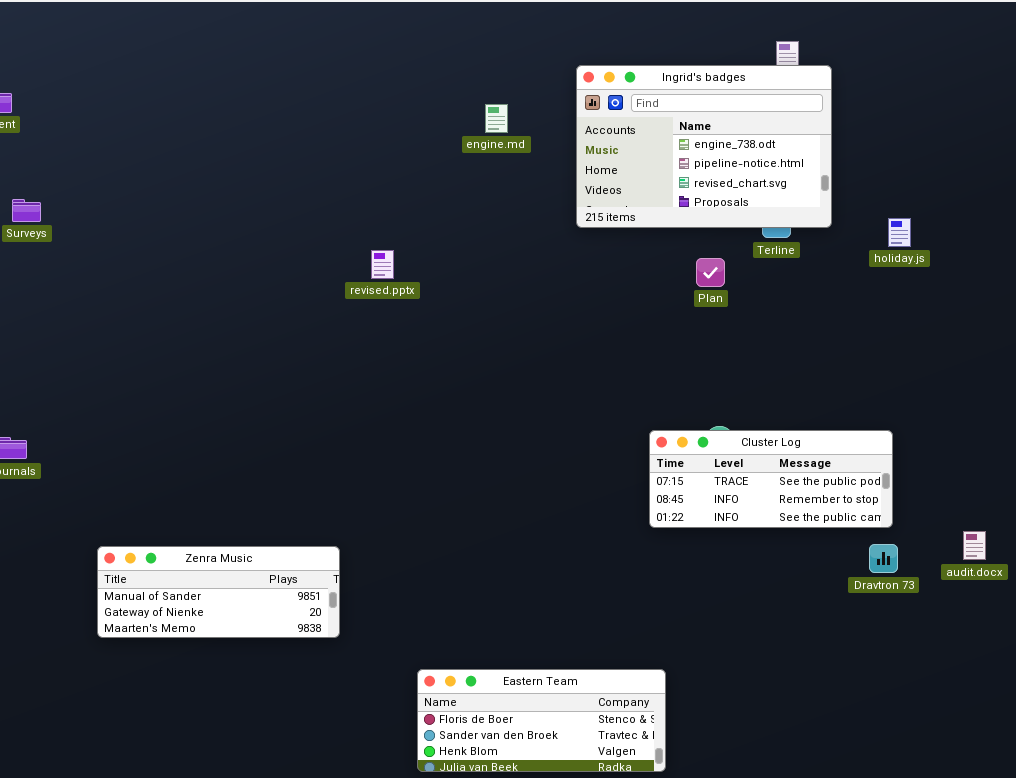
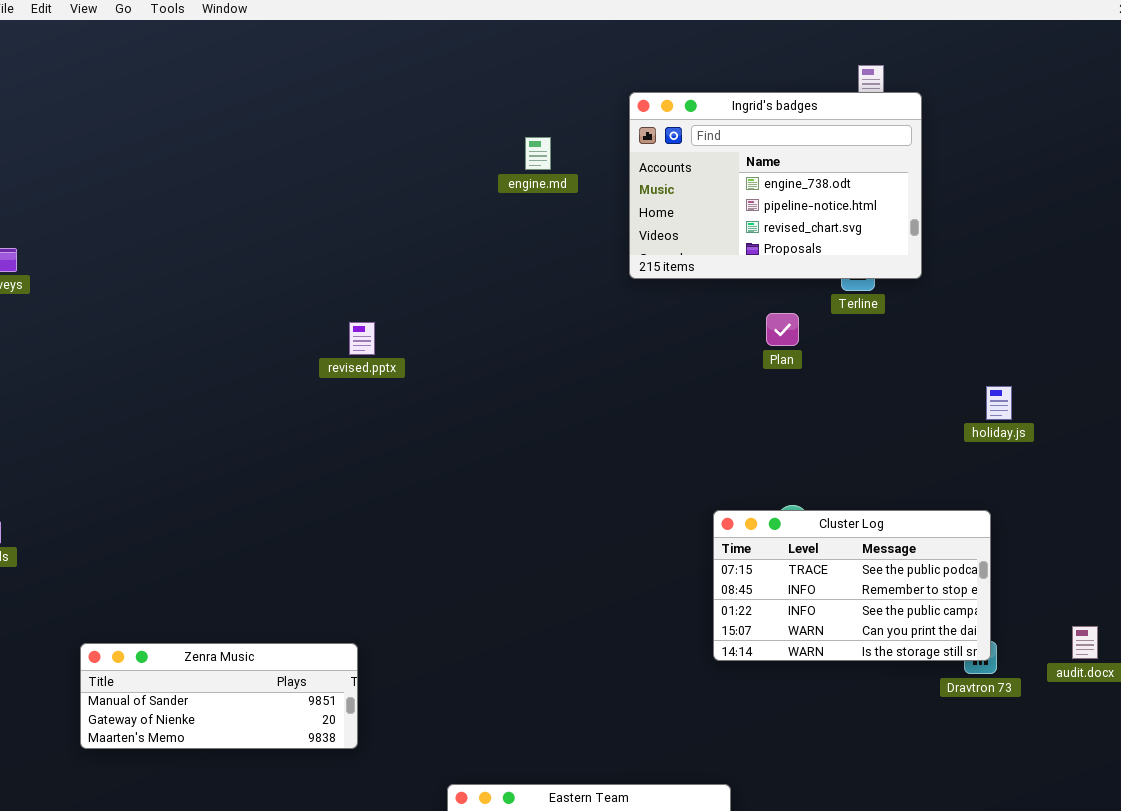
holiday.js: [888,218,911,247] -> [986,386,1012,420], moved
revised.pptx: [371,250,394,279] -> [349,322,375,355], moved
Cluster Log: [649,430,893,528] -> [713,510,991,661], resized

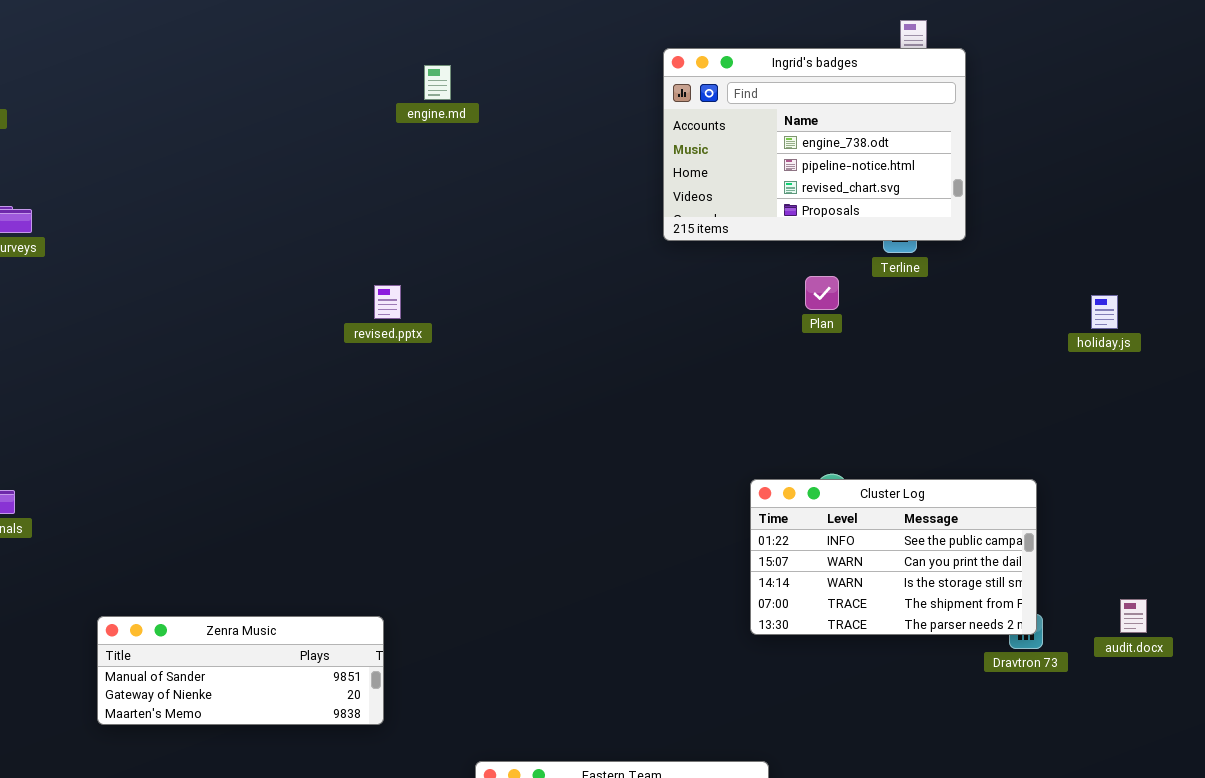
engine.md: [525,137,551,170] -> [424,65,451,100], moved
holiday.js: [986,386,1012,420] -> [1091,295,1118,329], moved
Cluster Log: [713,510,991,661] -> [750,479,1037,635], scrolled down 2 rows

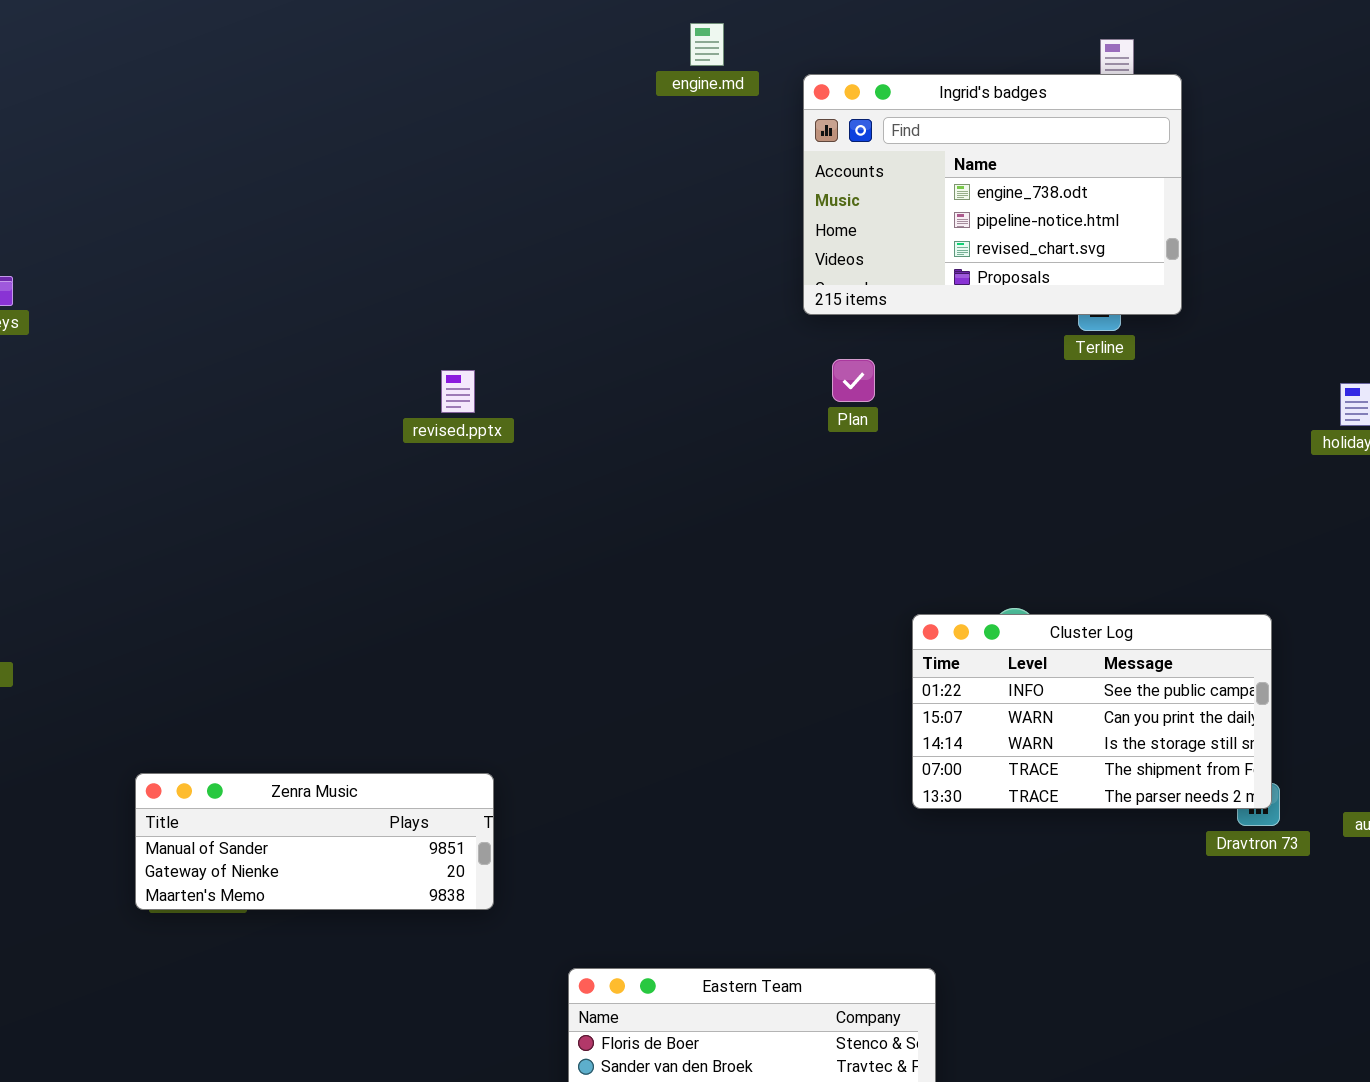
engine.md: [424,65,451,100] -> [690,23,724,66], moved
Plan: [805,276,839,310] -> [832,359,875,402], moved
Zenra Music: [97,616,384,725] -> [135,773,494,910], moved

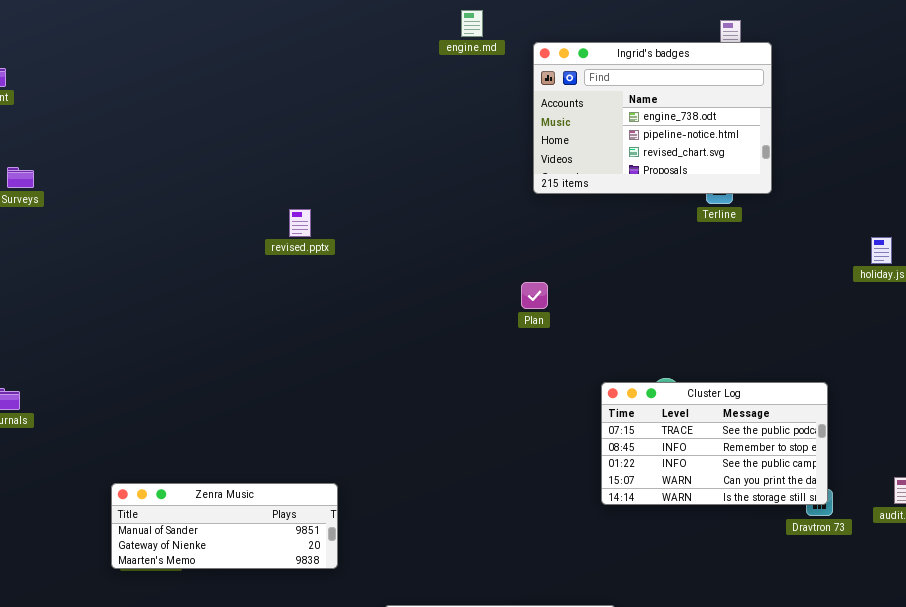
Plan: [832,359,875,402] -> [521,282,548,309], moved
revised.pptx: [441,370,475,413] -> [289,209,311,237], moved
Cluster Log: [912,614,1272,809] -> [601,382,828,505], scrolled up 2 rows

